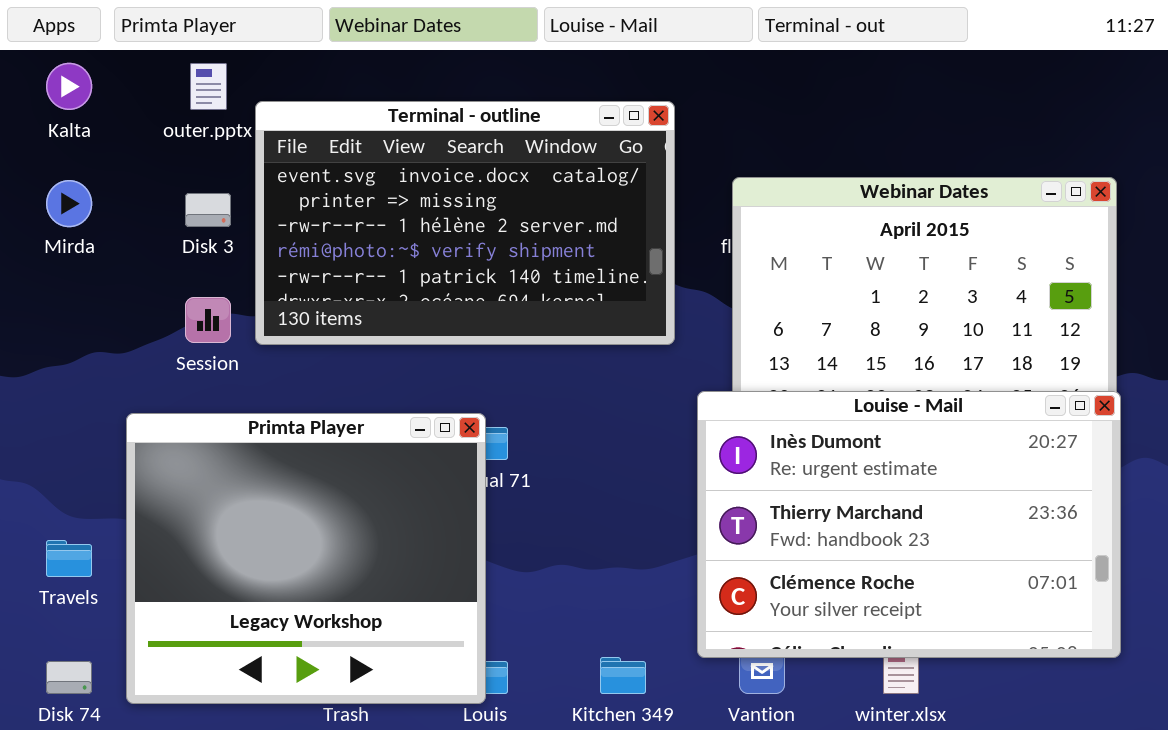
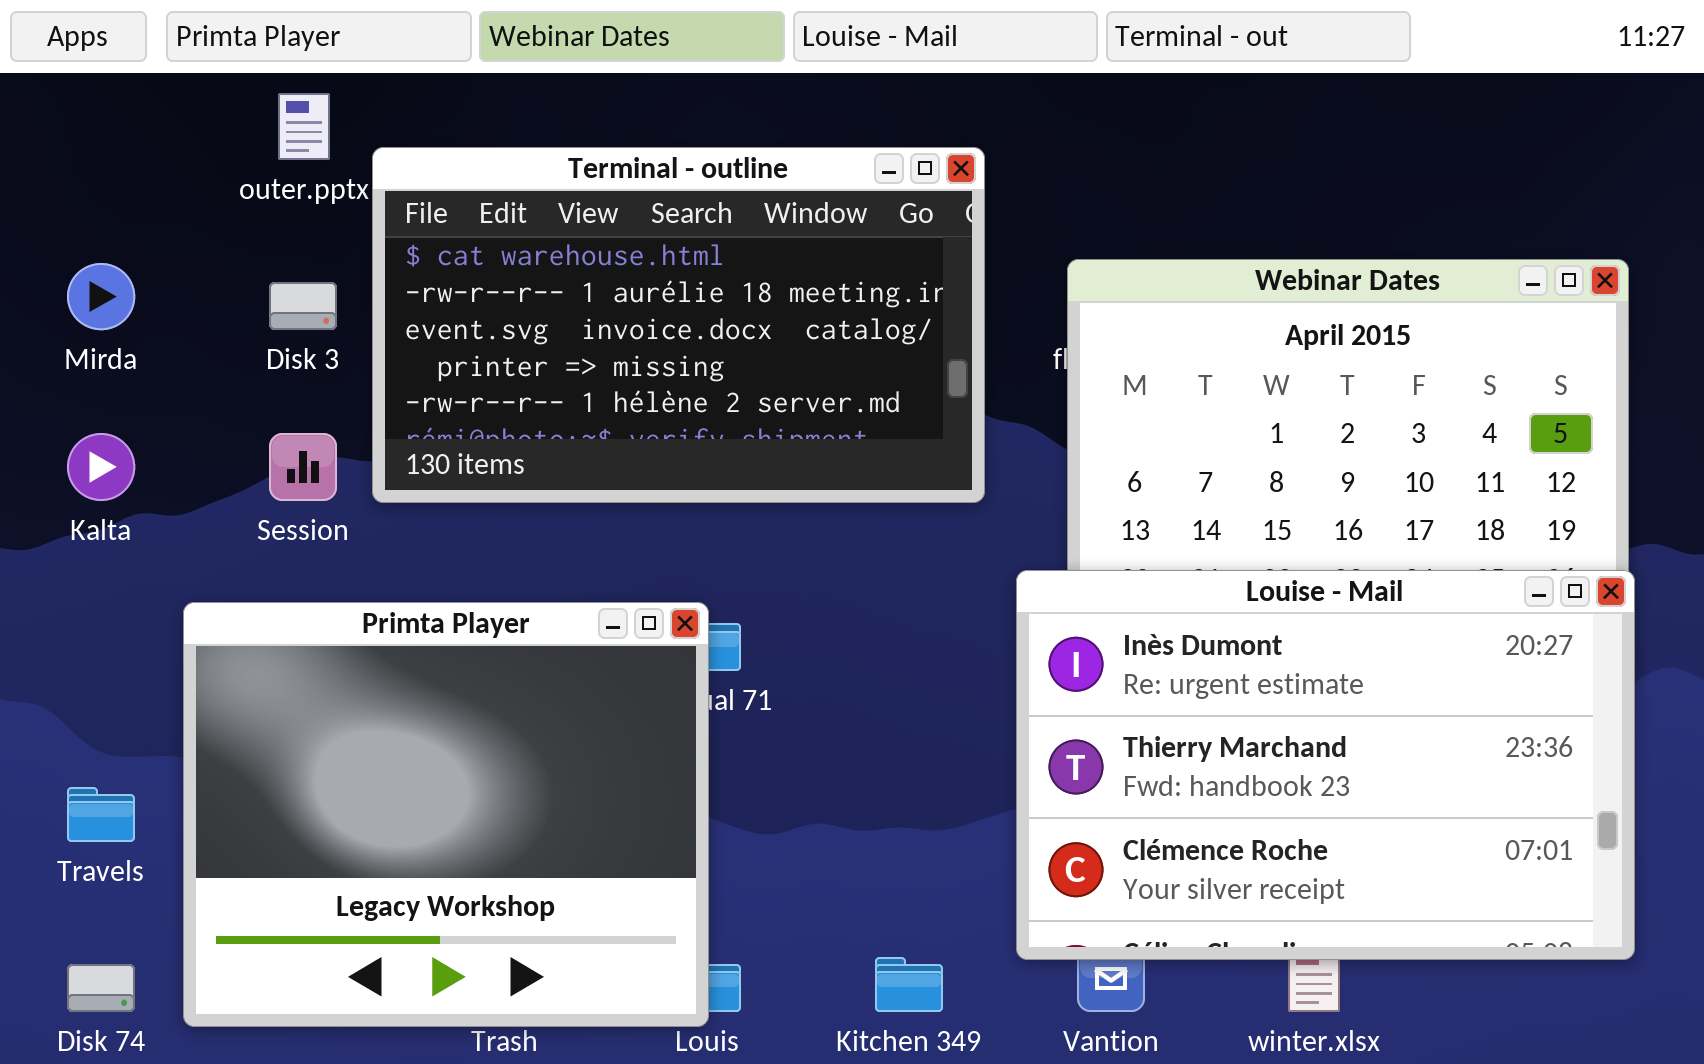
Kalta: [46,63,92,110] -> [67,433,135,501], moved
Terminal - outline: [255,101,675,345] -> [372,147,985,503], scrolled up 2 rows

